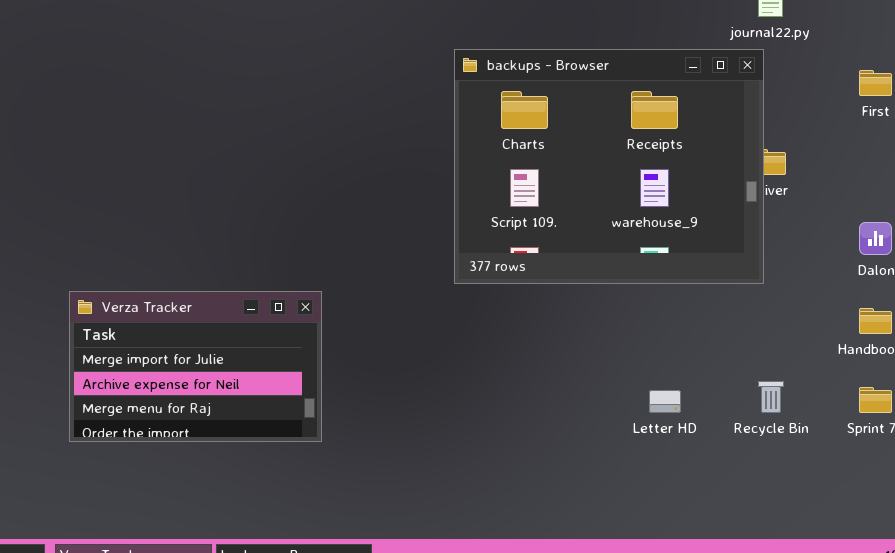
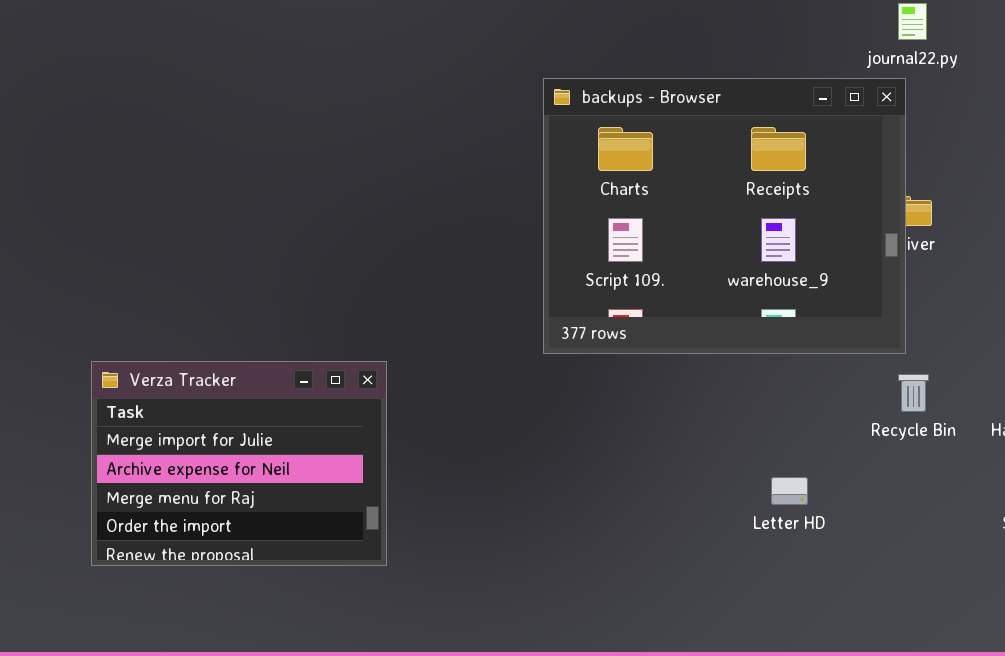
Verza Tracker: [69,291,322,442] -> [91,361,387,566], resized
Recycle Bin: [758,381,784,413] -> [898,374,929,412], moved

